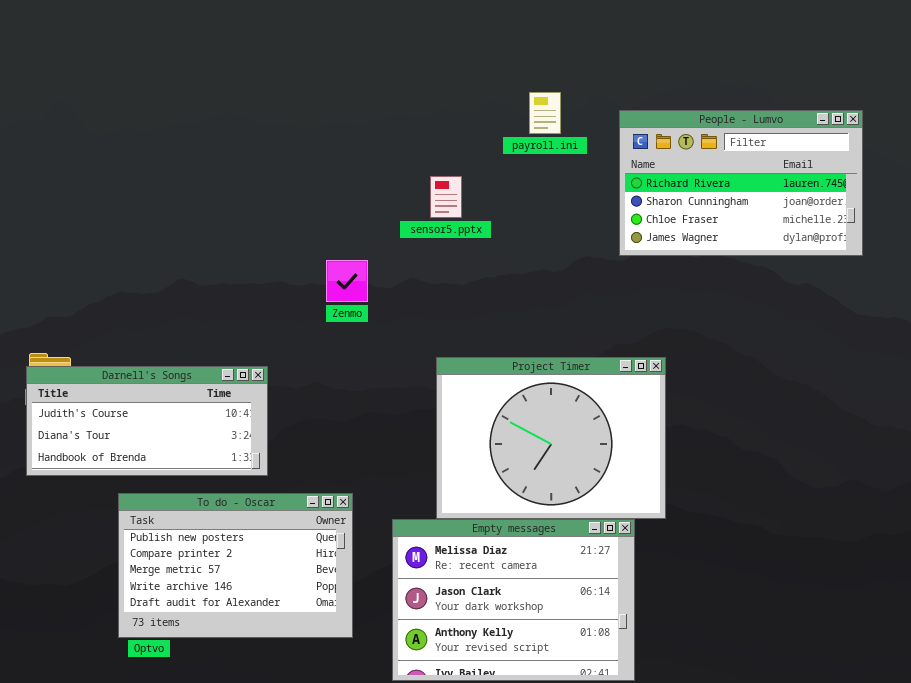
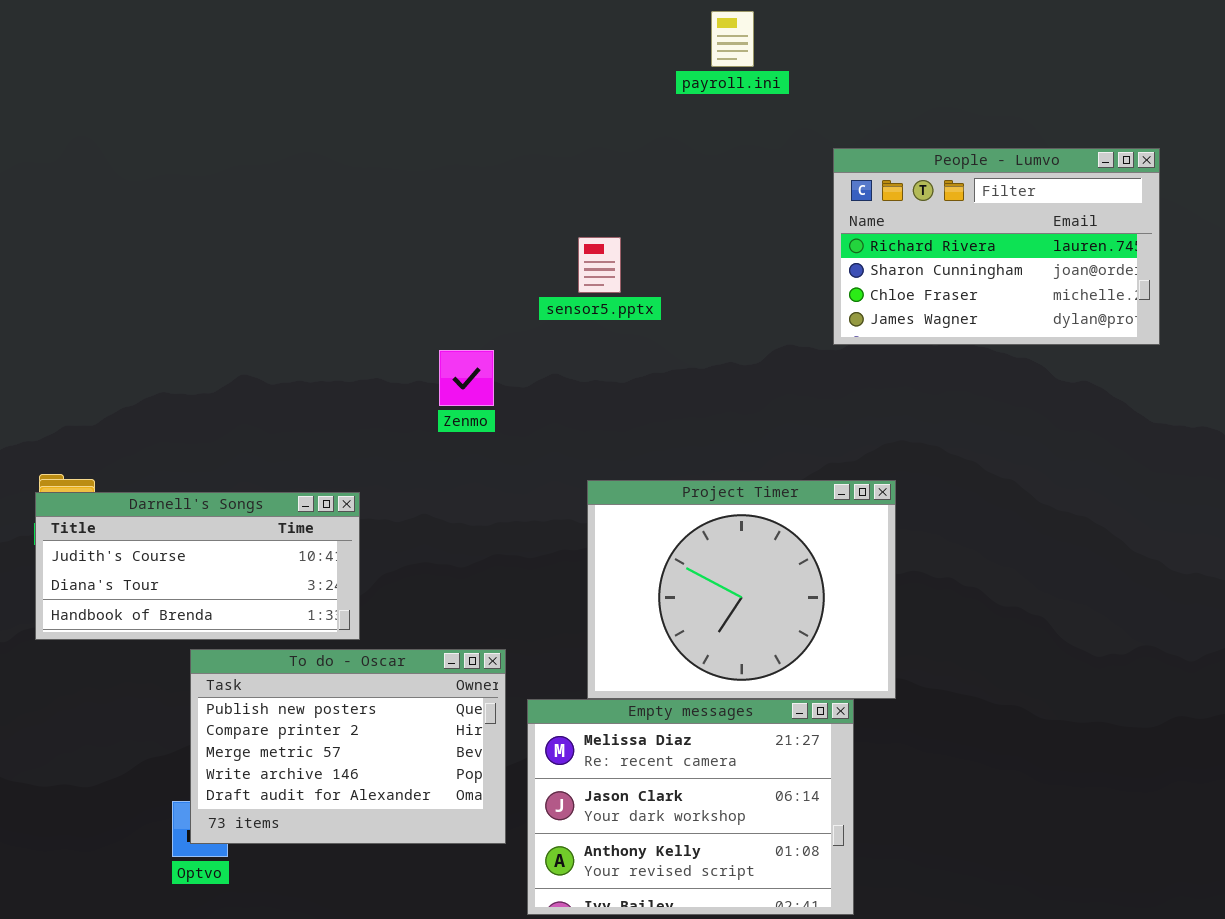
payroll.ini: [529,92,561,134] -> [711,11,754,67], moved
To do - Oscar: [118,493,353,638] -> [190,649,506,844], moved

